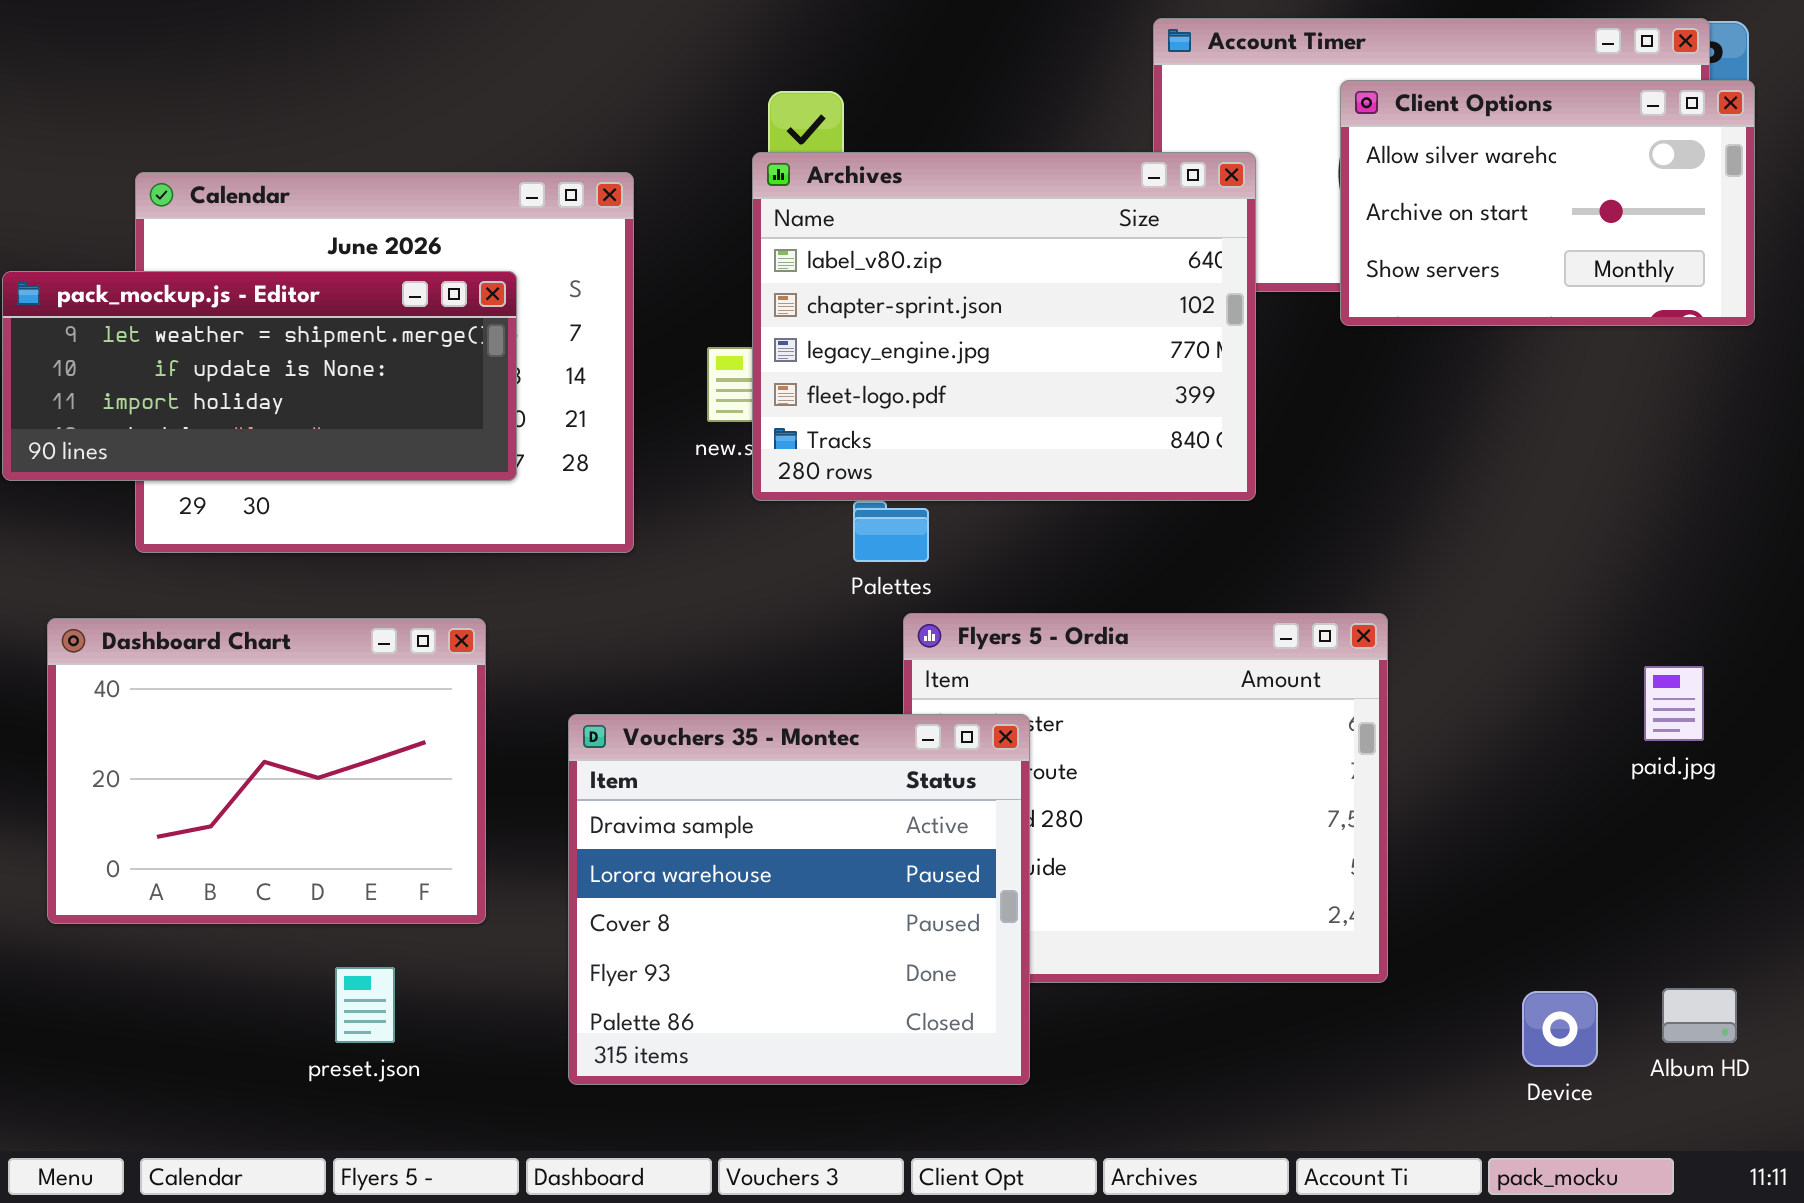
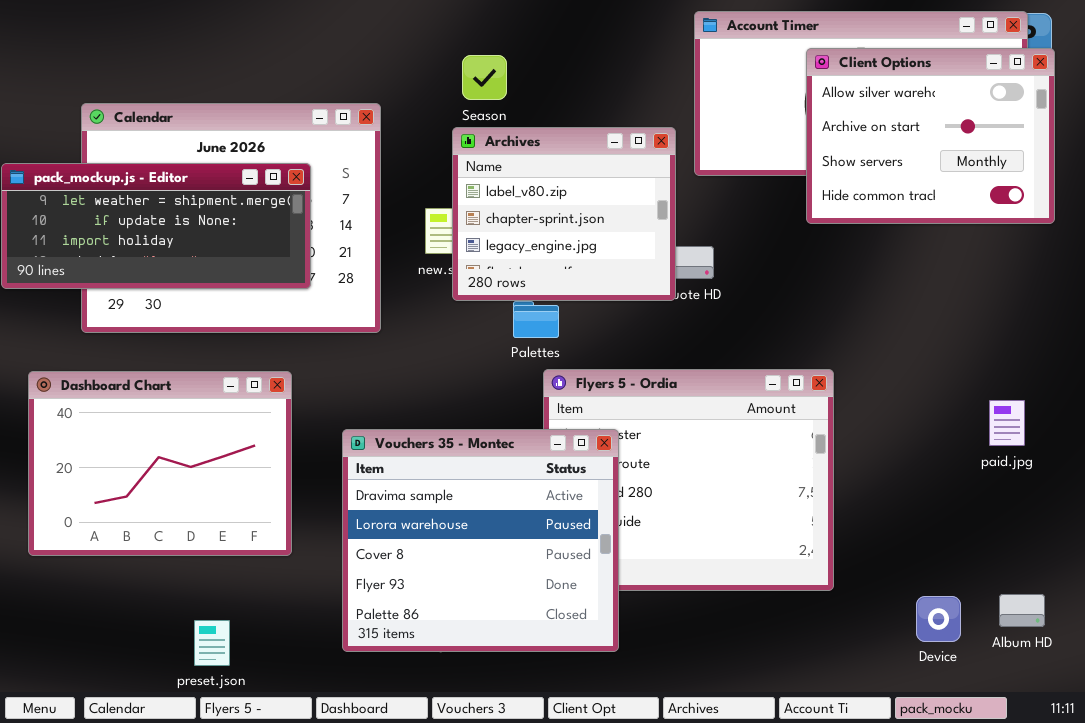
Client Options: [1340,80,1755,326] -> [806,48,1055,224], resized
Archives: [752,152,1256,501] -> [452,127,676,301], resized
preset.json: [335,967,395,1043] -> [194,620,230,666], moved

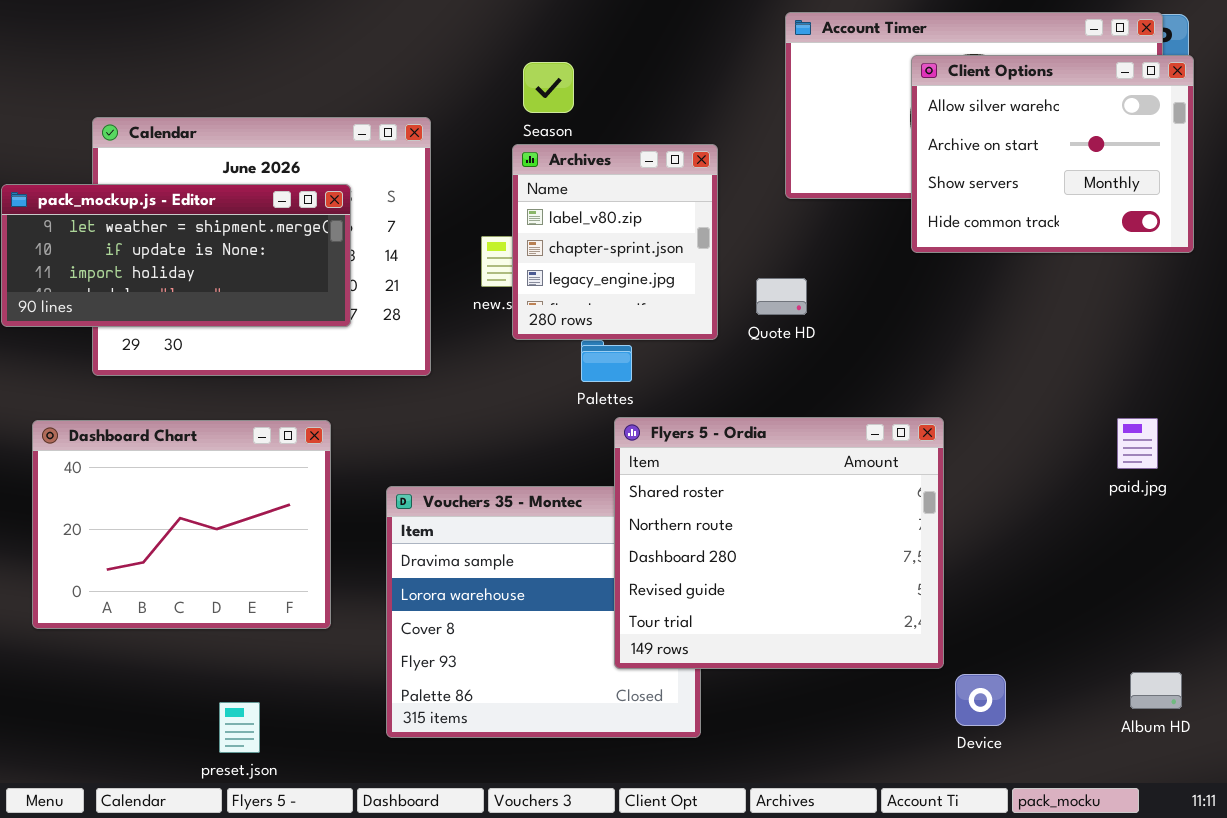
Archives: [452,127,676,301] -> [512,144,718,340], resized
Flyers 5 - Ordia: [543,369,834,591] -> [614,417,944,669], raised
paid.jpg: [989,400,1025,446] -> [1117,418,1158,469], moved
Device: [916,596,961,642] -> [955,674,1006,726], moved

